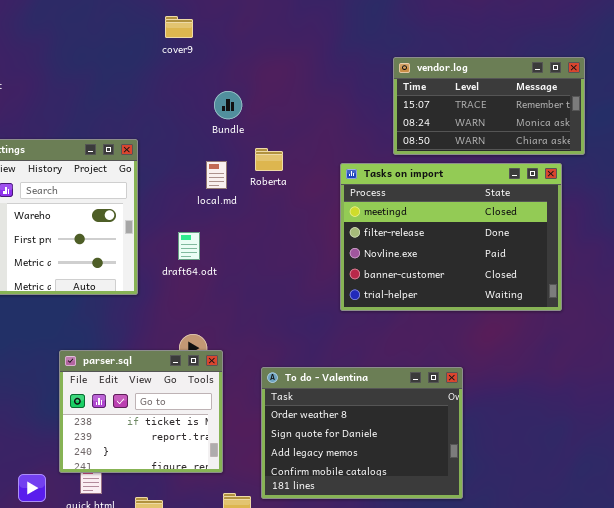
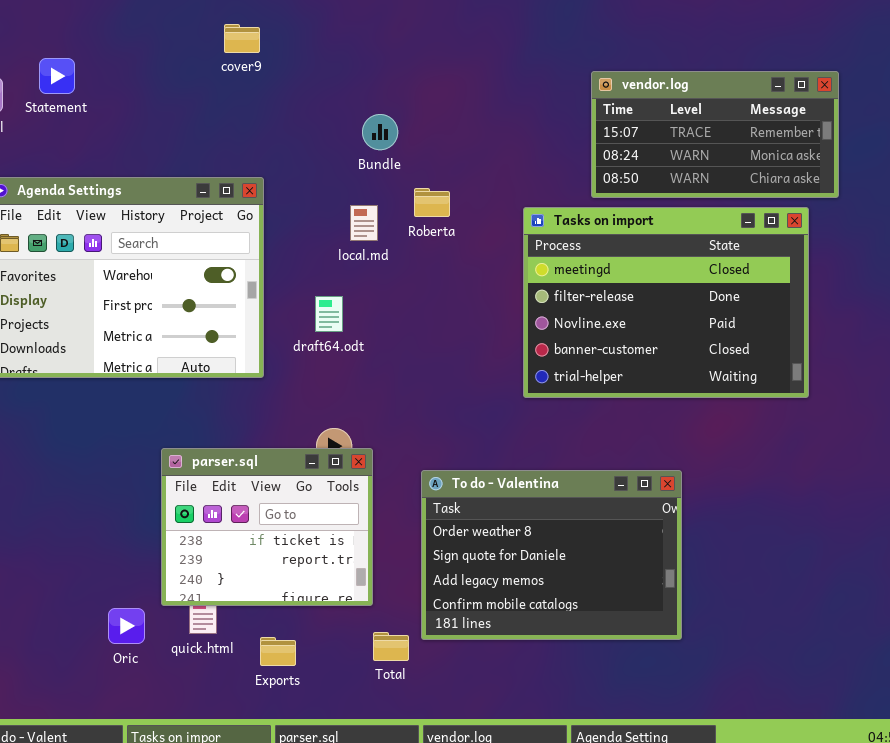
cover9: [165,16,193,38] -> [224,24,260,53], moved

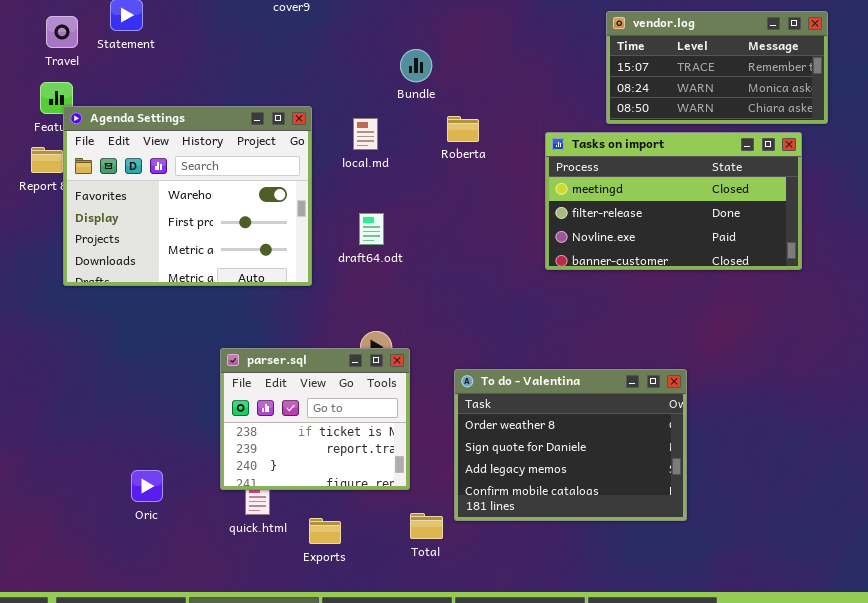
local.md: [350,205,378,241] -> [353,118,378,150], moved
Tasks on import: [523,207,809,398] -> [545,132,802,270], resized
Oric: [108,608,145,644] -> [131,470,163,502], moved

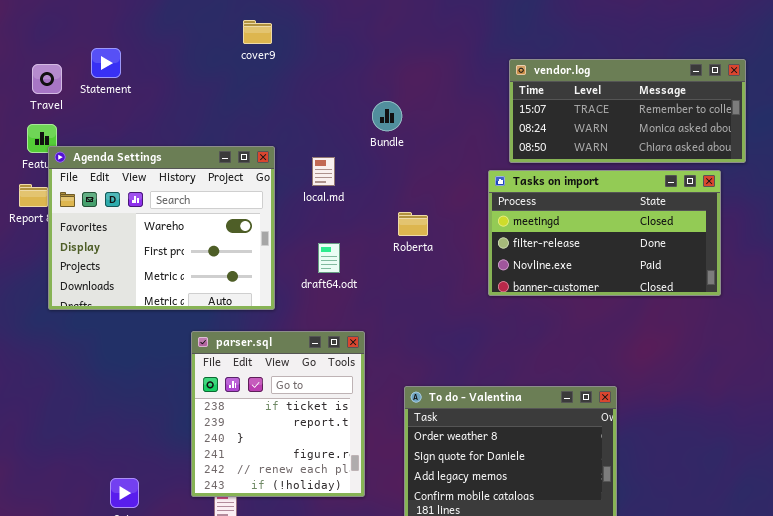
vendor.log: [606,11,828,124] -> [509,59,746,163], resized
Bundle: [400,49,432,82] -> [372,101,402,131], moved
Roberta: [447,116,479,142] -> [398,212,428,236], moved
parser.sql: [220,348,410,490] -> [191,331,365,497], resized

